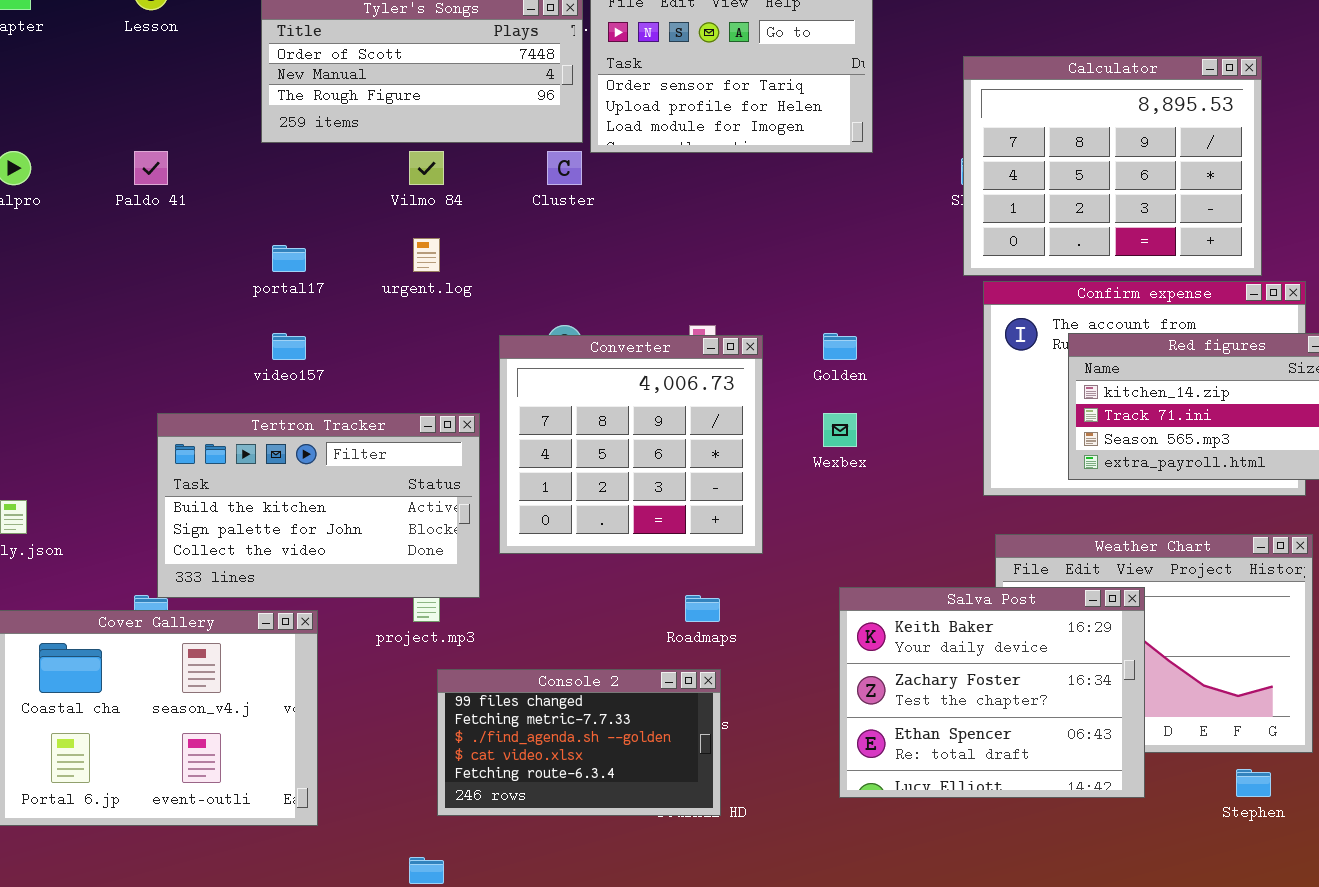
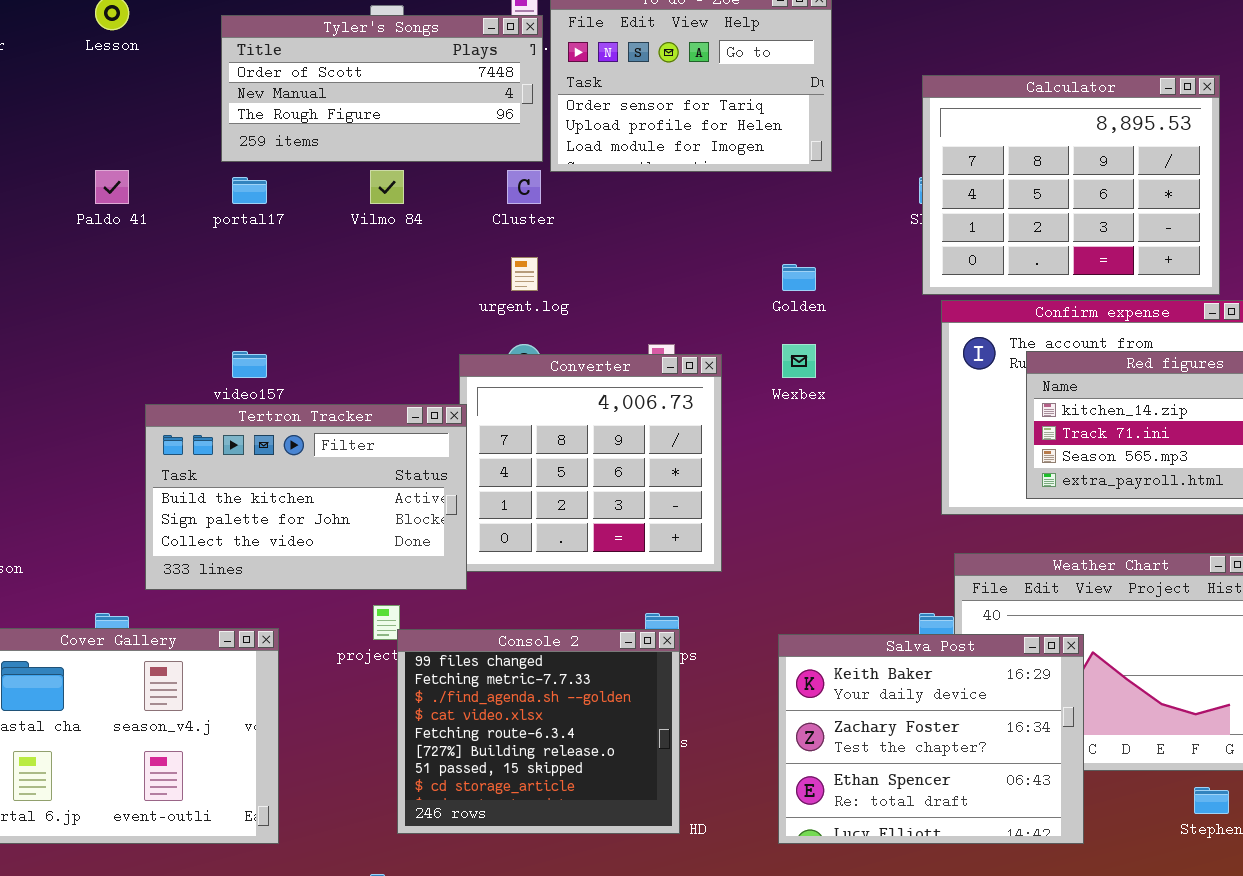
urgent.log: [413,238,440,272] -> [511,257,538,291], moved
portal17: [272,245,306,272] -> [232,177,267,204], moved
Golden: [823,333,857,360] -> [782,264,816,291], moved
Tertron Tracker: [157,413,480,598] -> [145,404,467,590], moved
Wexbex: [823,413,857,447] -> [782,344,816,378], moved
Salva Post: [839,587,1145,798] -> [778,634,1084,844], moved
Console 2: [437,669,721,816] -> [397,629,680,834], resized

